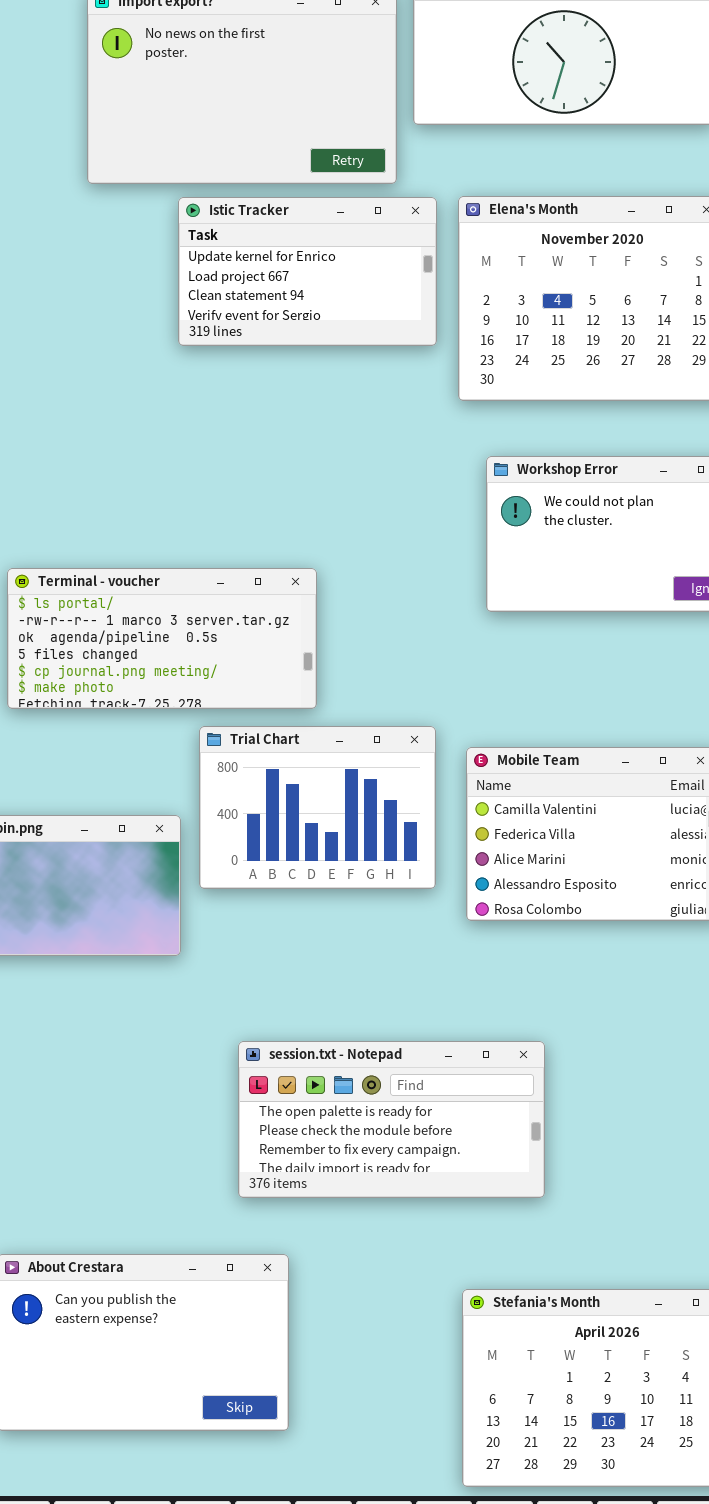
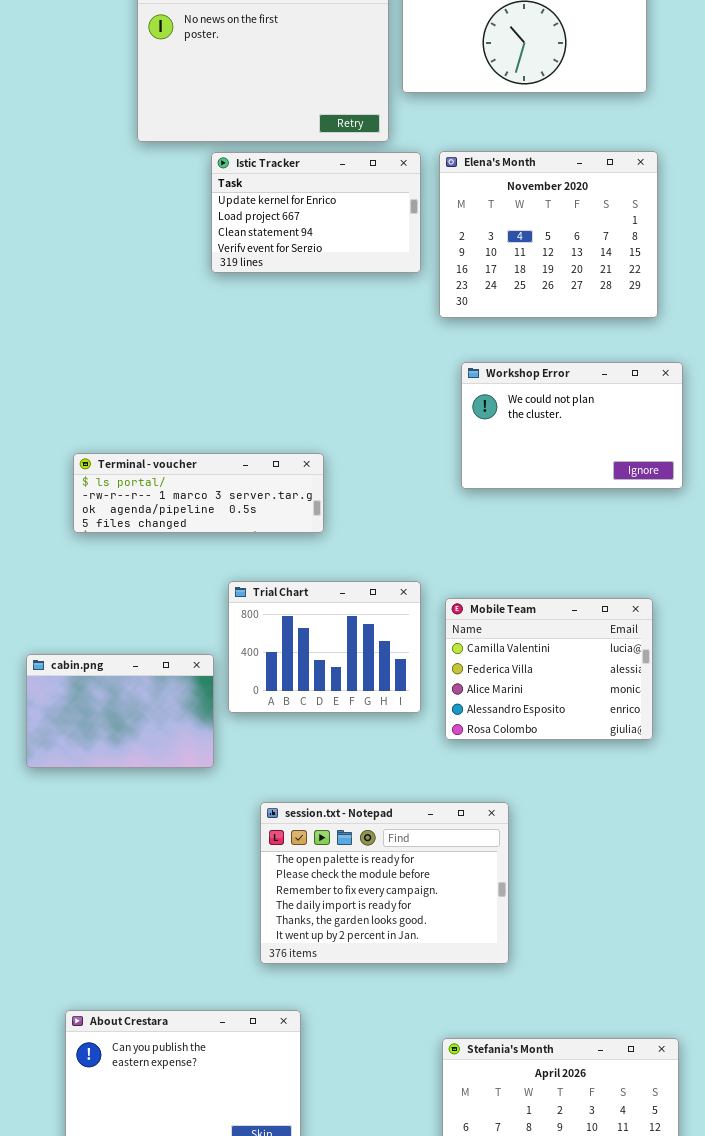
Terminal - voucher: [7,568,317,709] -> [73,453,324,533], resized
session.txt - Notepad: [238,1041,545,1198] -> [260,802,509,964], resized

